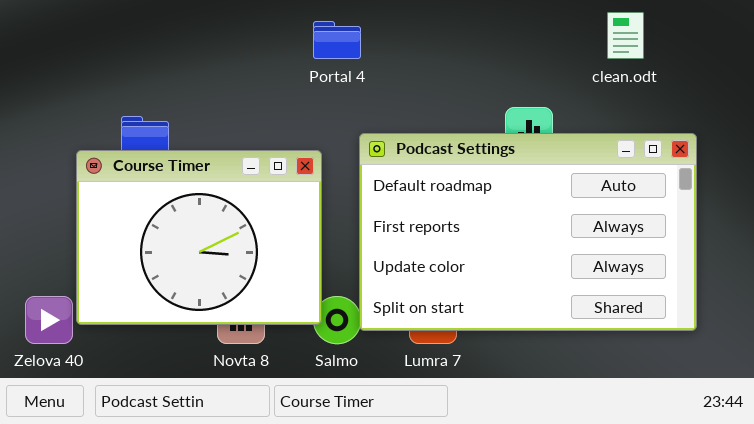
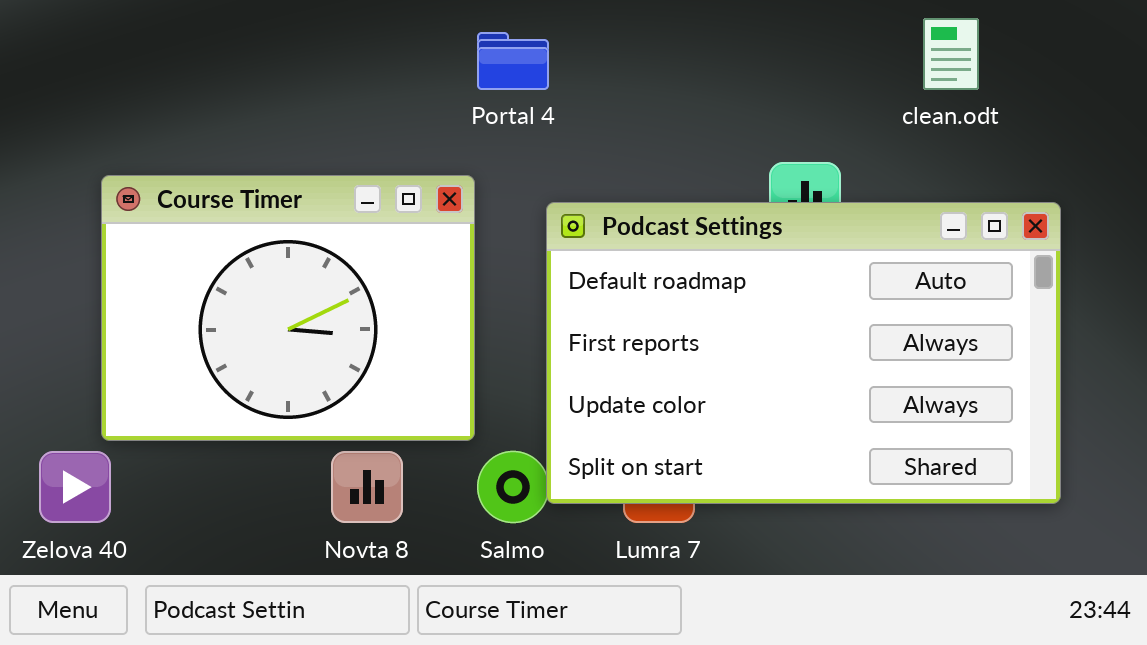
Course Timer: [76,150,322,325] -> [101,175,475,441], moved

